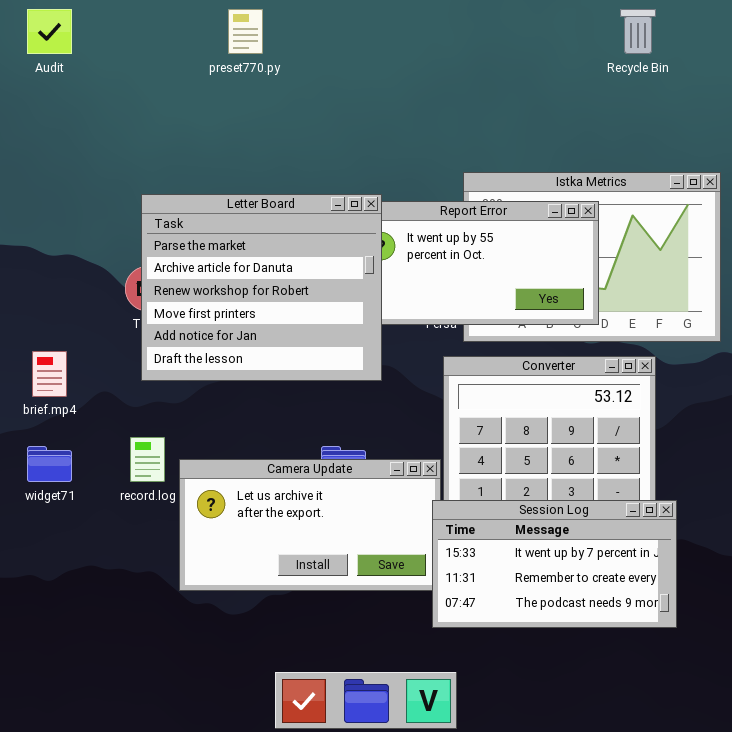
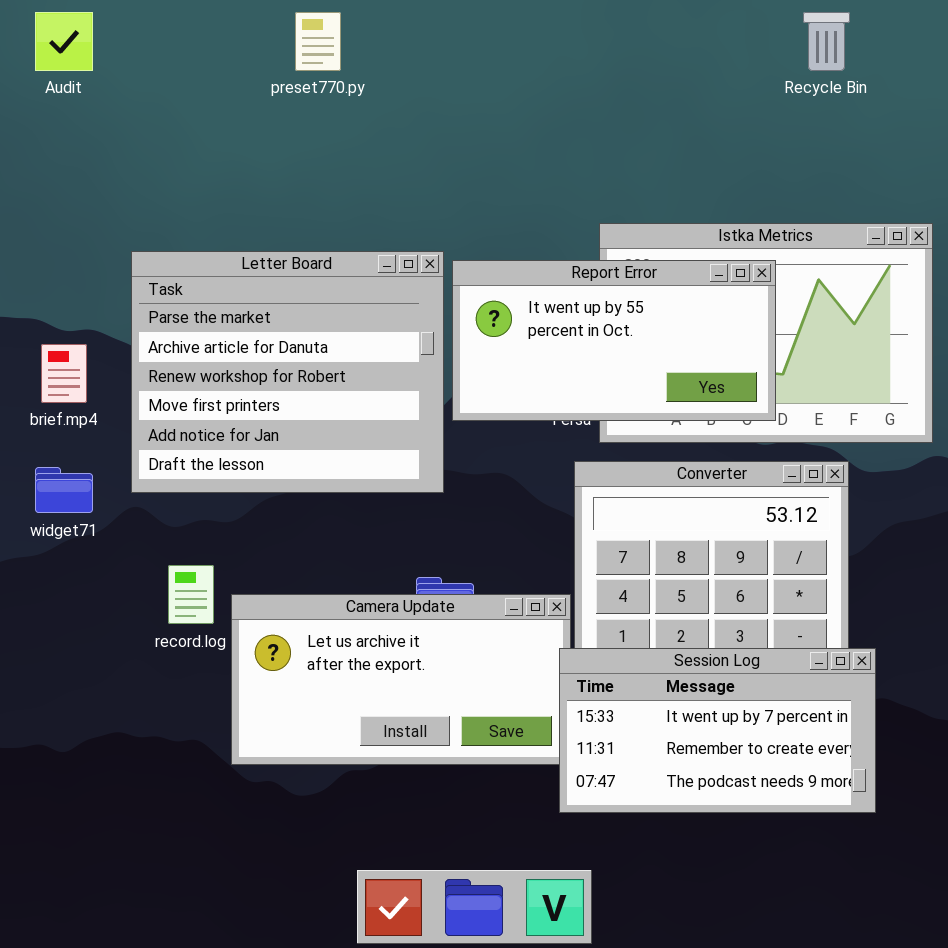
Letter Board: [141,194,382,381] -> [131,251,444,493], moved
brief.mp4: [32,351,67,397] -> [41,344,87,403], moved
widget71: [27,446,72,482] -> [35,467,93,513], moved

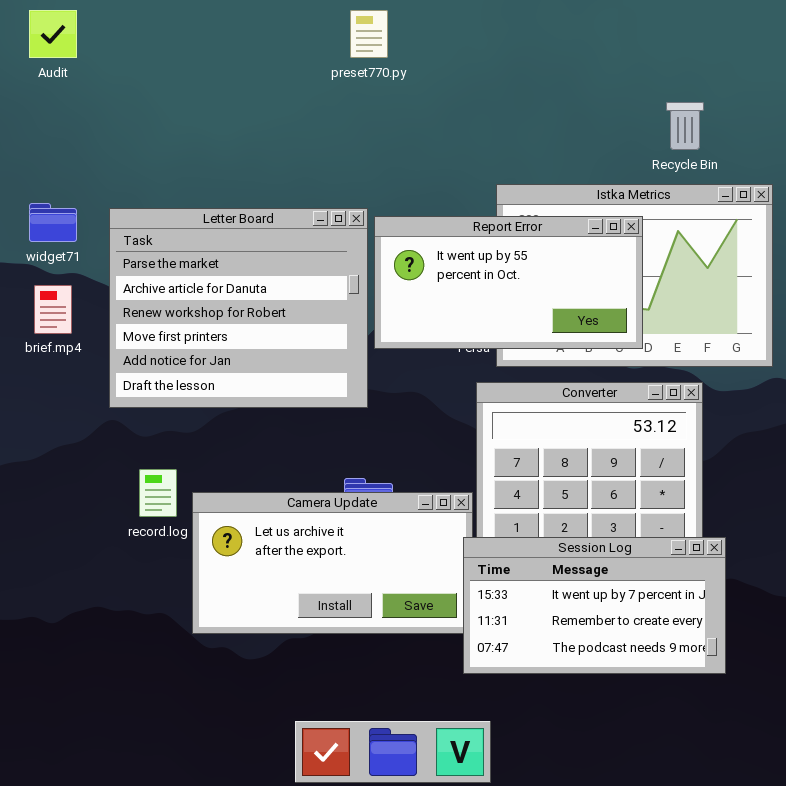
preset770.py: [295,12,341,71] -> [350,10,388,58], moved
Recycle Bin: [803,12,850,71] -> [666,102,704,150], moved
widget71: [35,467,93,513] -> [29,203,77,242], moved

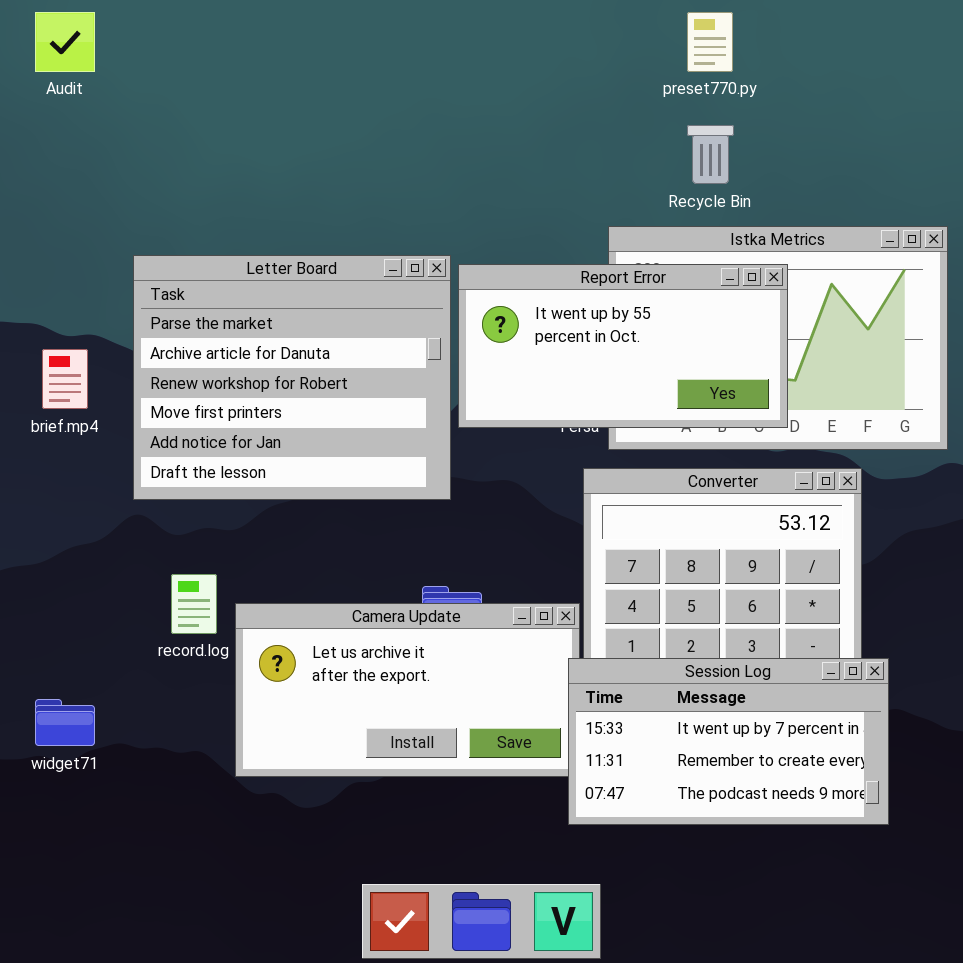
preset770.py: [350,10,388,58] -> [687,12,733,72], moved
Recycle Bin: [666,102,704,150] -> [687,125,734,184], moved
widget71: [29,203,77,242] -> [35,699,95,746], moved

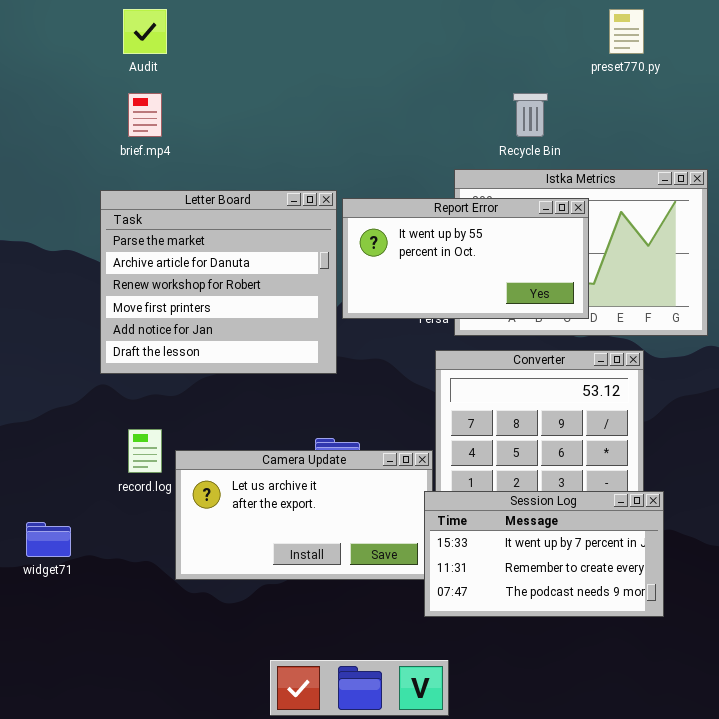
Audit: [35,12,95,72] -> [123,9,167,54], moved
preset770.py: [687,12,733,72] -> [609,9,644,54], moved
brief.mp4: [42,349,88,409] -> [128,93,162,137], moved

